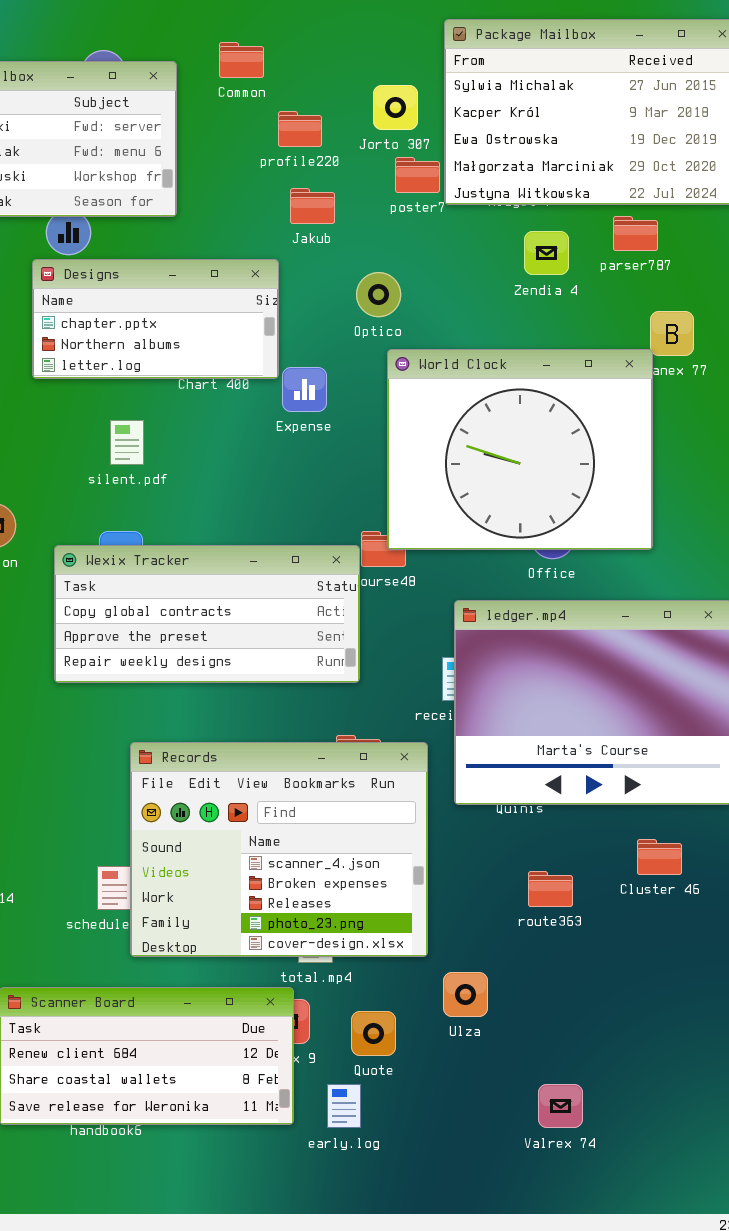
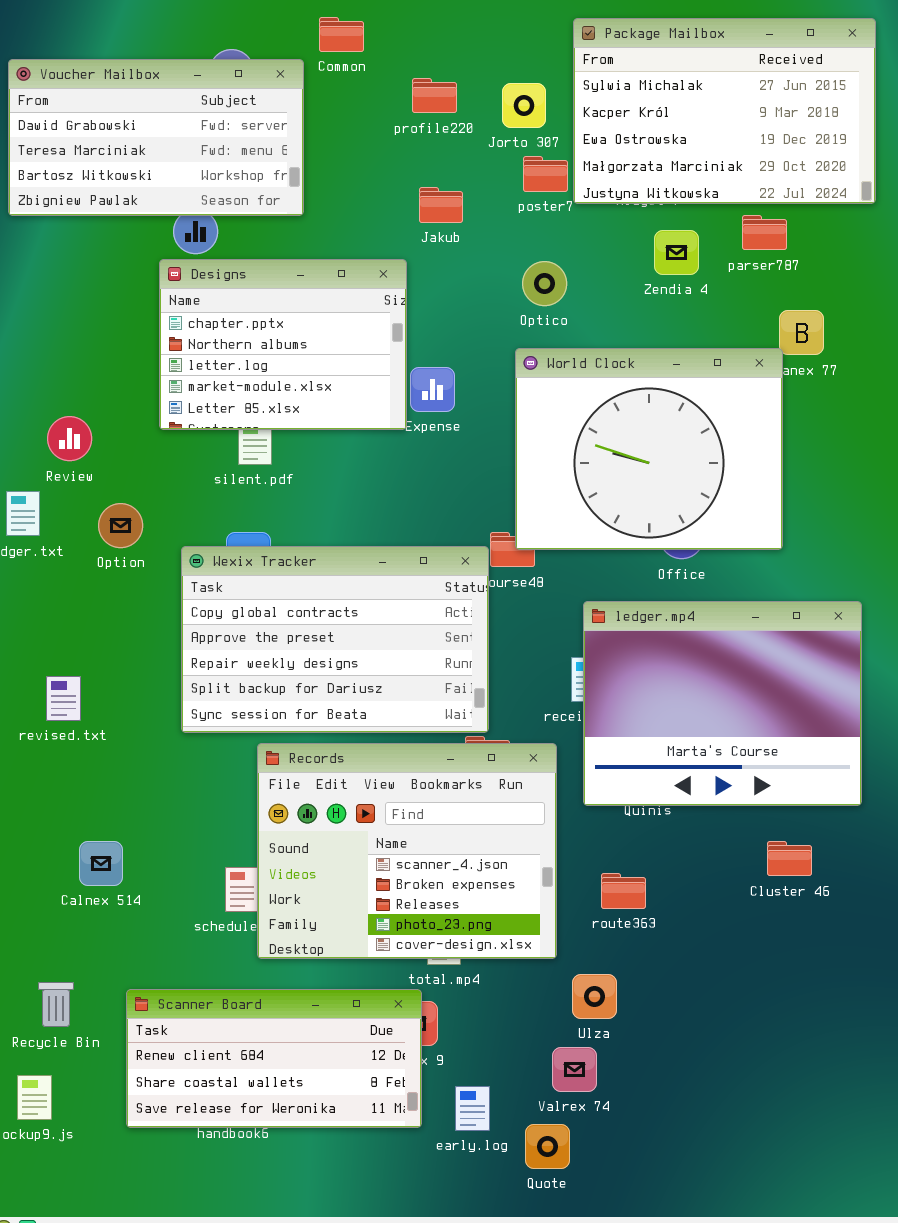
Common: [219,42,264,78] -> [319,17,364,52], moved
profile220: [278,111,322,147] -> [412,78,457,113], moved
Designs: [32,259,279,379] -> [159,259,407,430], resized
Optico: [356,272,401,317] -> [522,261,567,306], moved
Wexix Tracker: [54,545,360,683] -> [181,546,489,733], resized
route363: [528,871,573,907] -> [601,873,646,909], moved
Quote: [351,1011,396,1056] -> [525,1124,570,1169], moved
Valrex 74: [538,1084,583,1128] -> [552,1047,597,1092], moved

